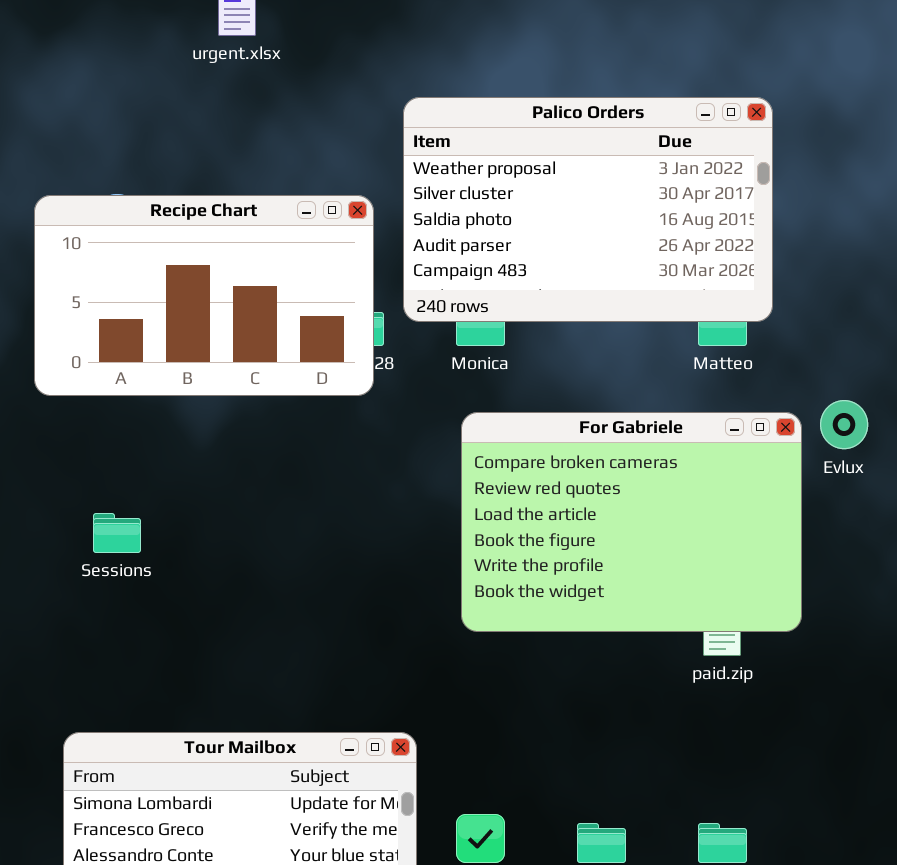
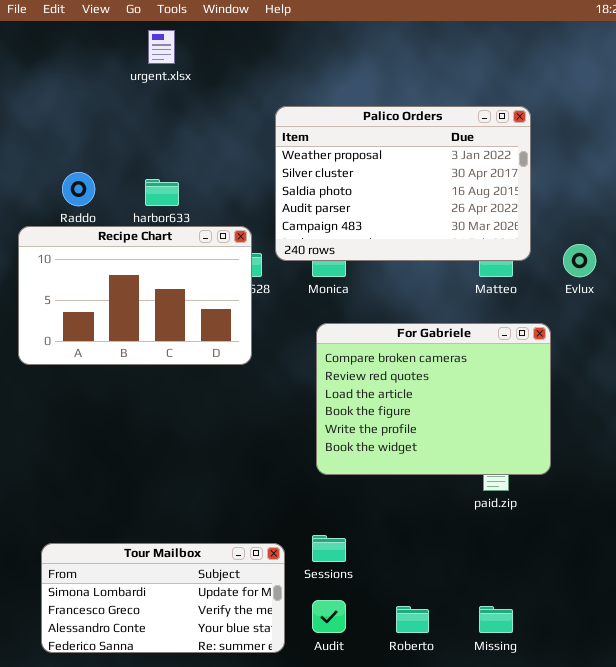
Recipe Chart: [34,195,374,396] -> [18,226,252,365], moved
Evlux: [820,400,868,449] -> [563,244,596,277], moved
Sessions: [93,513,141,553] -> [312,535,346,562], moved

